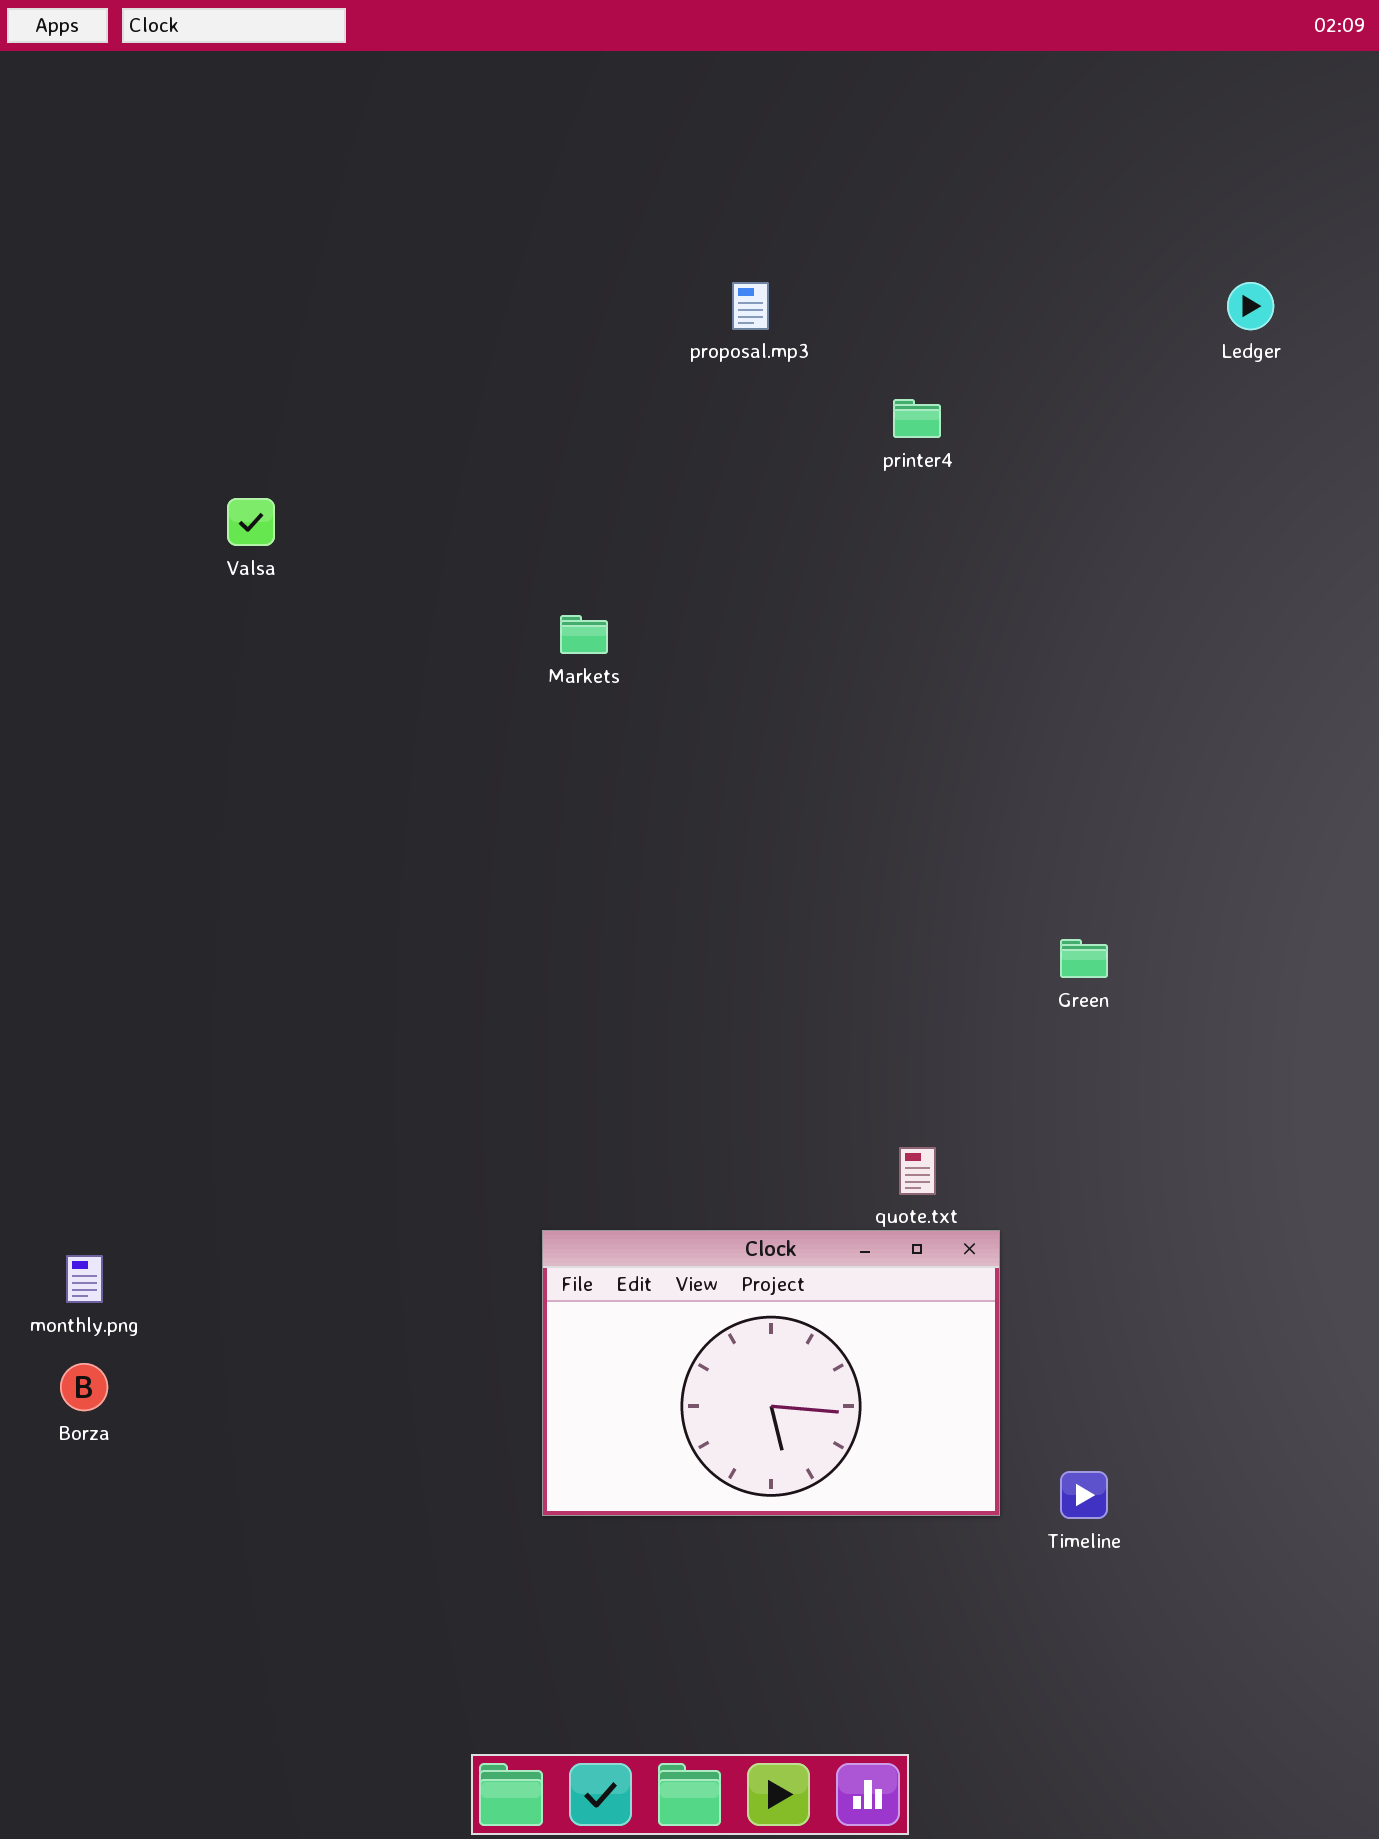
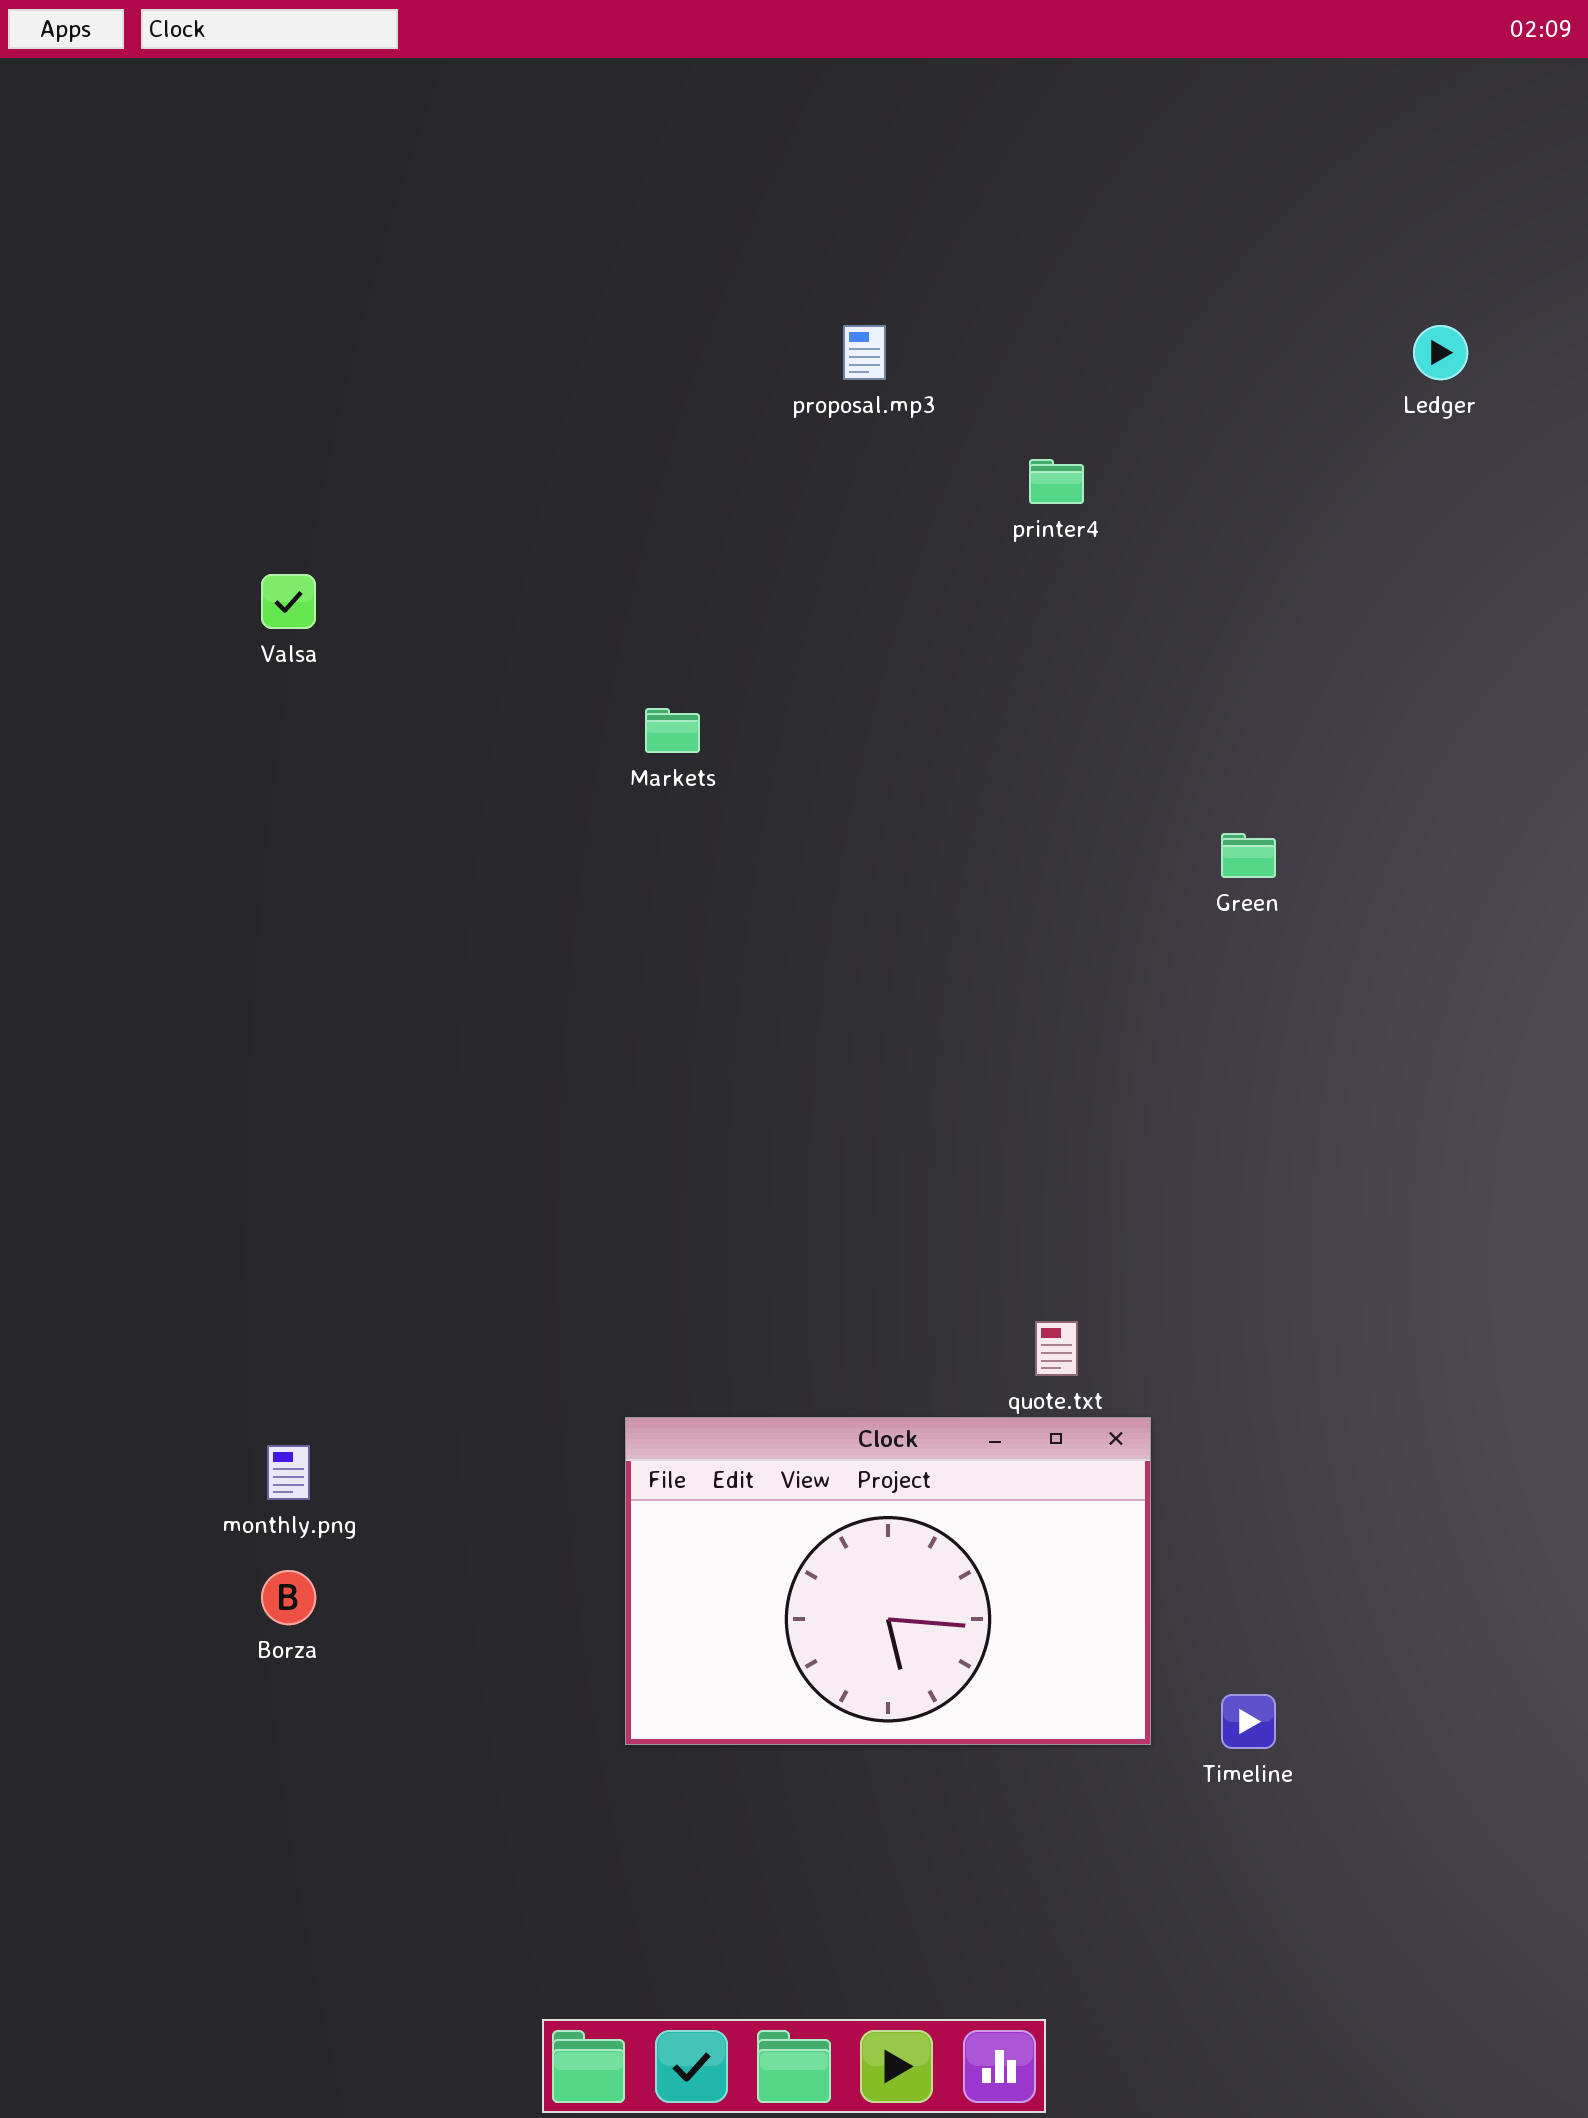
Green: [1060,939,1108,978] -> [1221,833,1276,878], moved
monthly.png: [66,1255,103,1303] -> [267,1445,310,1500], moved
Borza: [60,1363,108,1411] -> [261,1570,316,1625], moved

